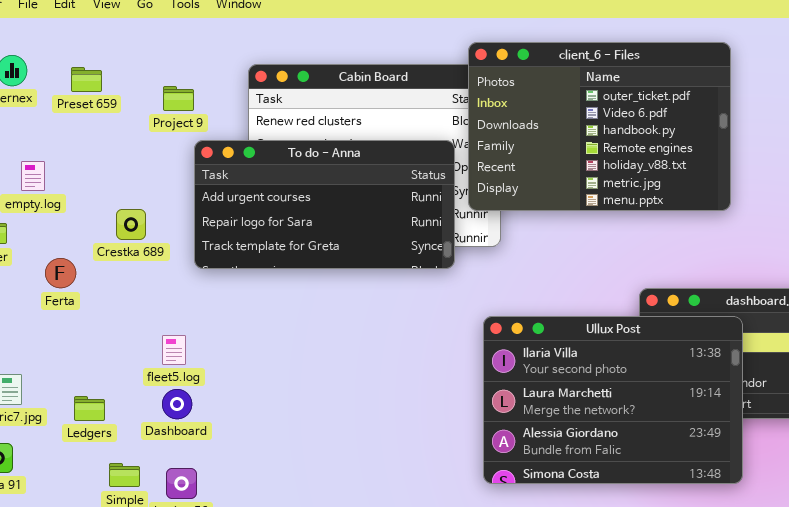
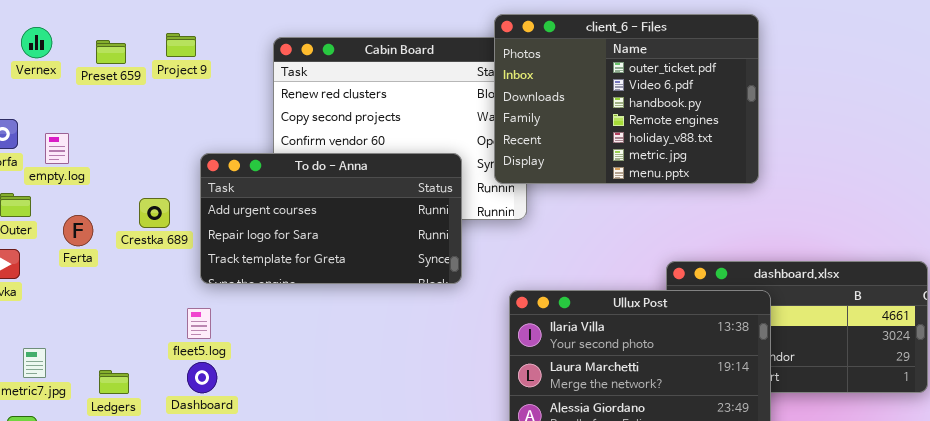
Project 9: [163,86,194,111] -> [166,33,196,57], moved
To do - Anna: [194,140,455,269] -> [200,153,462,284], moved
Crestka 689: [116,209,146,240] -> [139,198,170,228], moved
Ferta: [45,258,76,288] -> [63,215,93,246], moved

